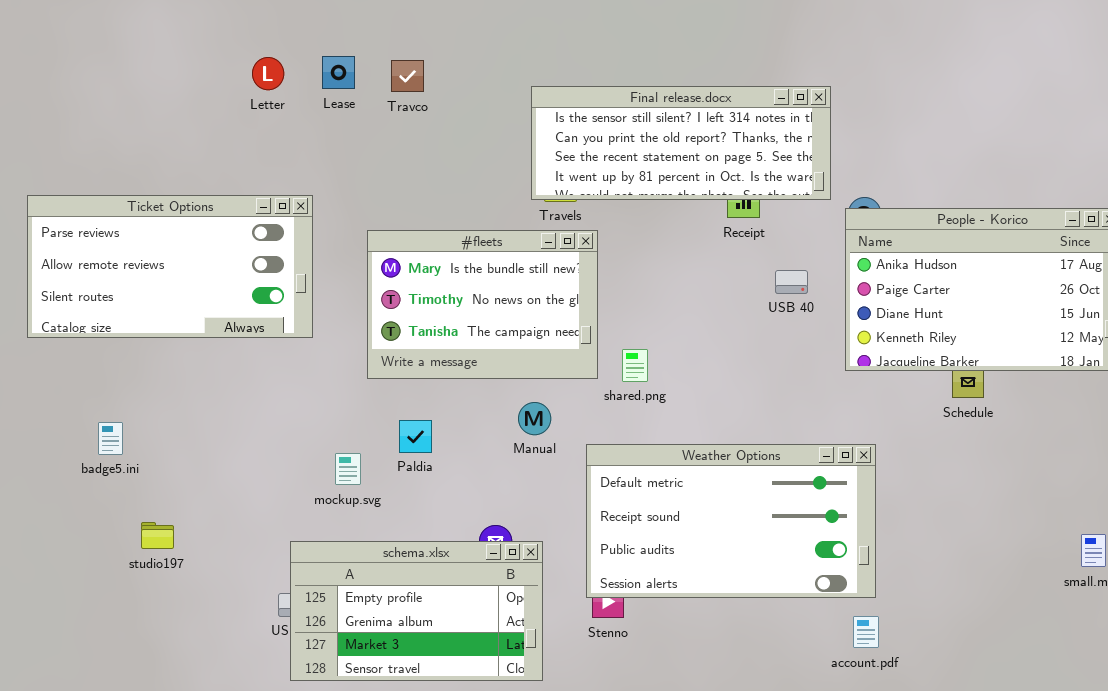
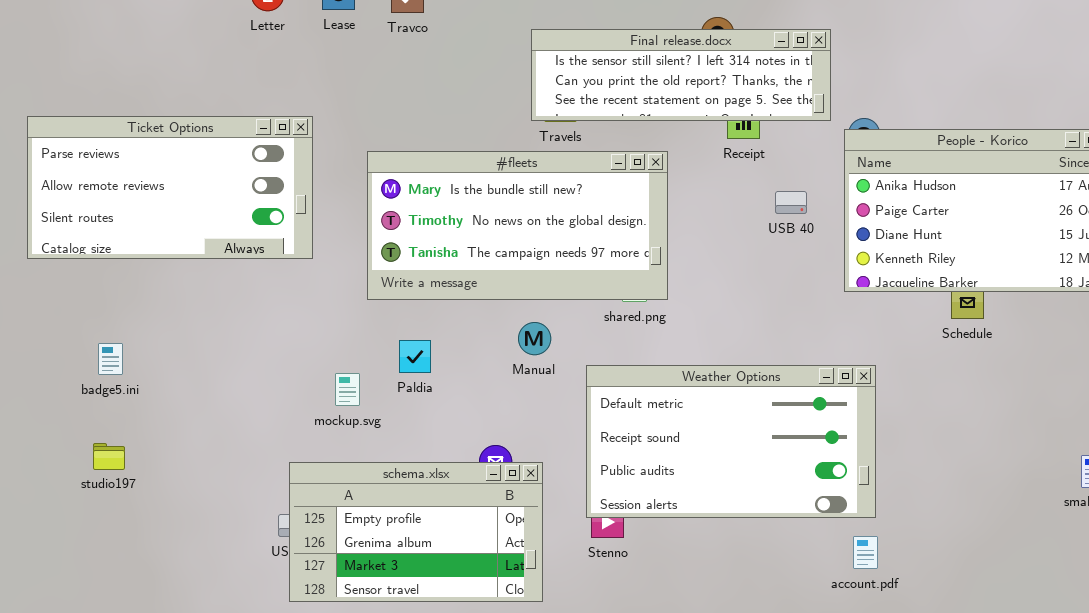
Final release.docx: [531,86,831,200] -> [531,29,831,121], resized
#fleets: [367,230,598,379] -> [367,151,668,300], resized
studio197: [141,522,174,549] -> [93,443,125,470], moved

